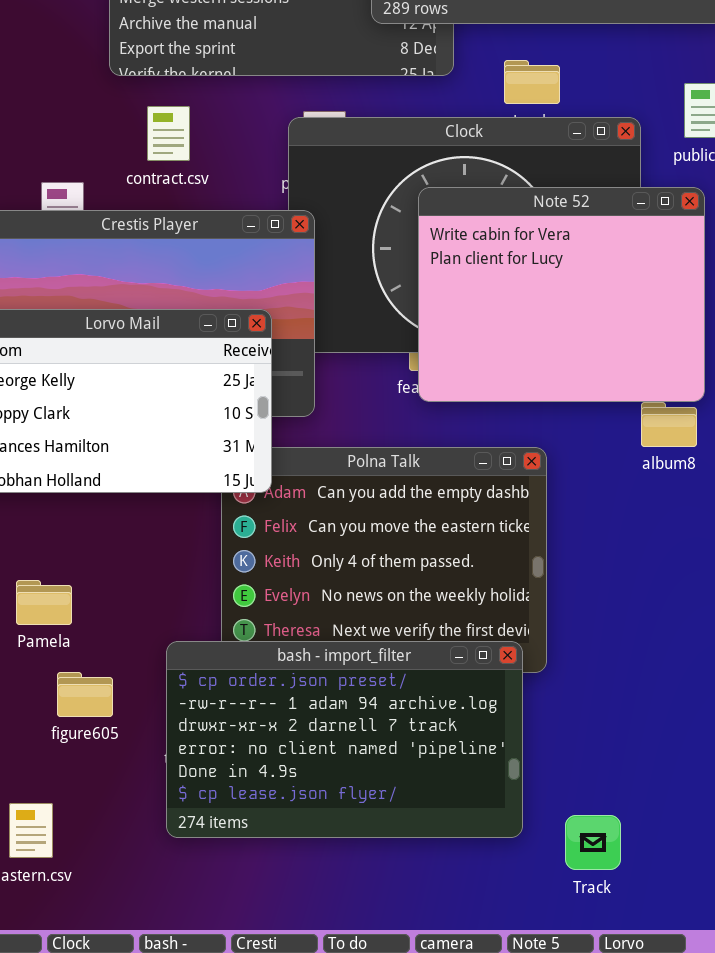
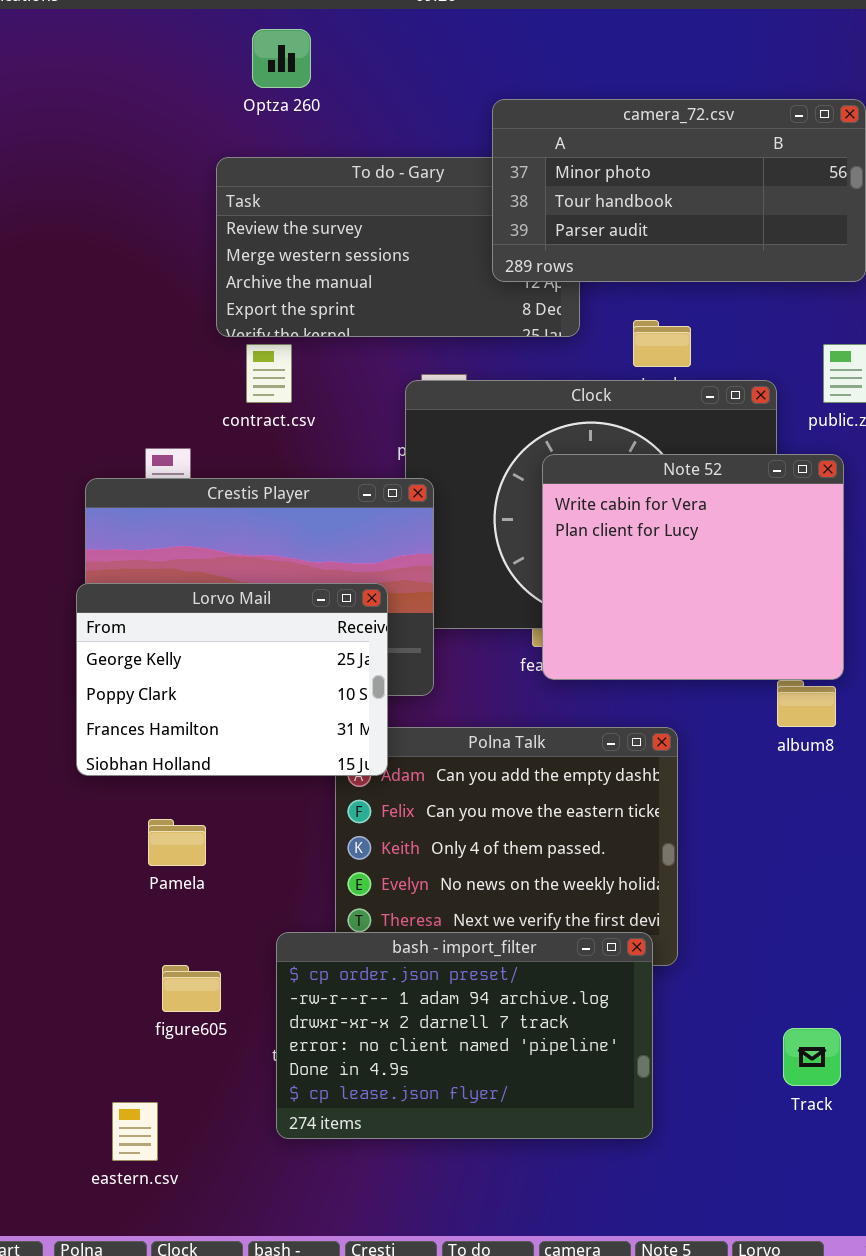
contract.csv: [147,106,190,161] -> [246,344,292,403], moved
Pamela: [16,580,72,625] -> [148,819,206,866], moved
Track: [565,815,621,870] -> [783,1028,841,1086], moved

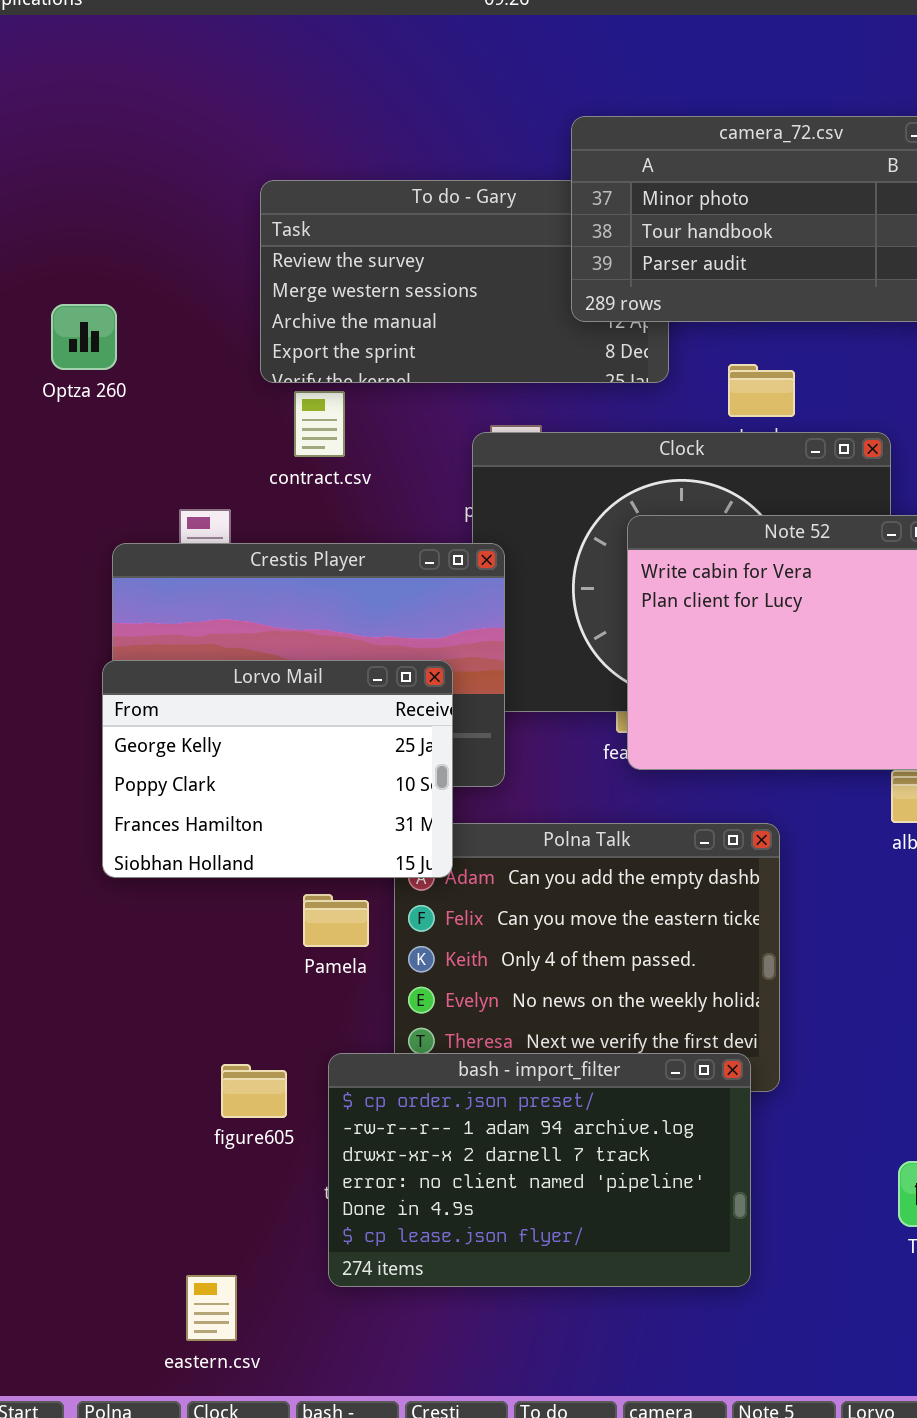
Optza 260: [252,29,311,88] -> [51,304,117,370], moved
Pamela: [148,819,206,866] -> [303,894,369,947], moved
figure605: [162,965,221,1012] -> [221,1064,287,1118], moved
eastern.csv: [112,1102,158,1161] -> [186,1275,237,1341], moved

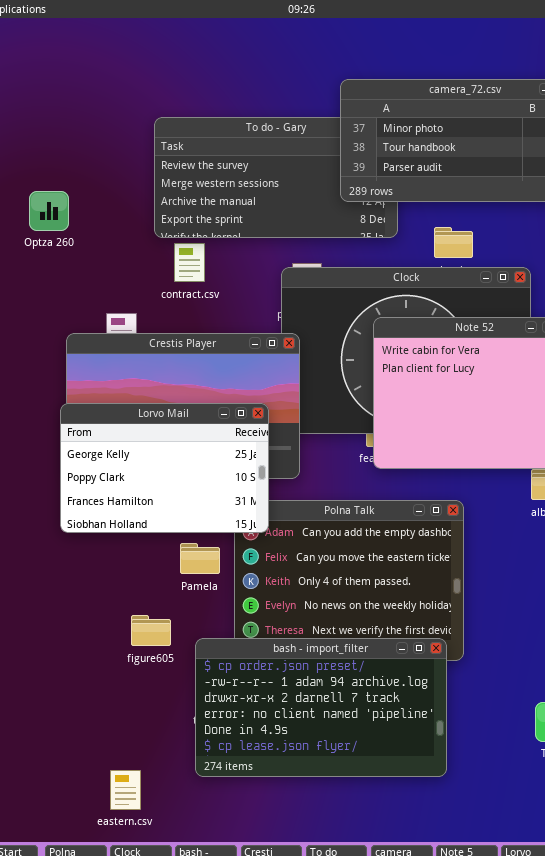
figure605: [221,1064,287,1118] -> [131,615,171,646], moved

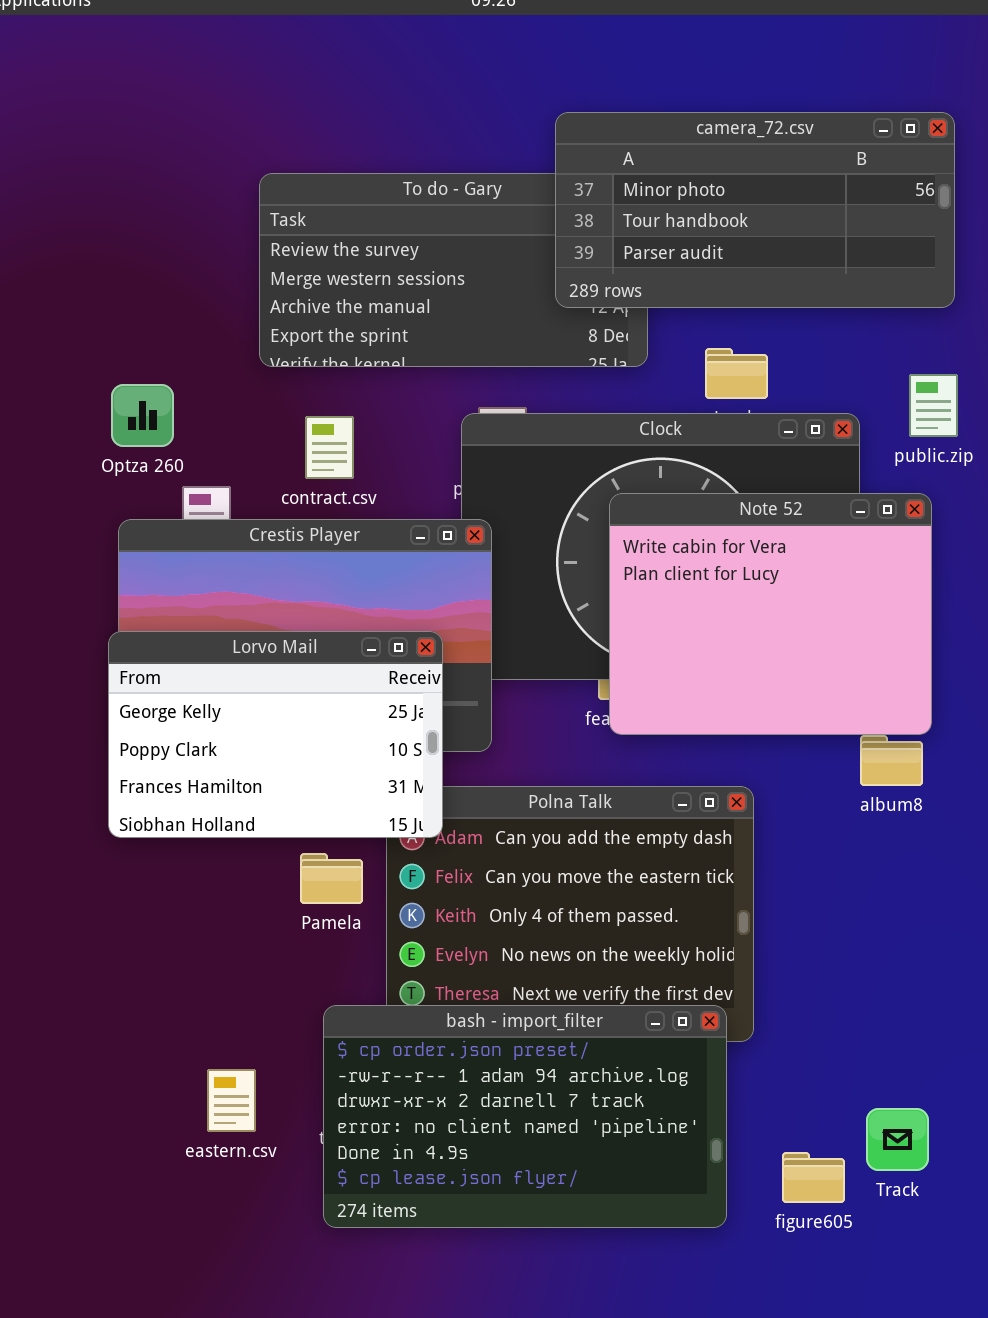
Optza 260: [29,191,69,231] -> [111,384,174,447], moved
contract.csv: [174,243,205,282] -> [305,416,354,479], moved
figure605: [131,615,171,646] -> [782,1152,845,1203], moved
eastern.csv: [110,770,141,810] -> [207,1069,256,1132], moved

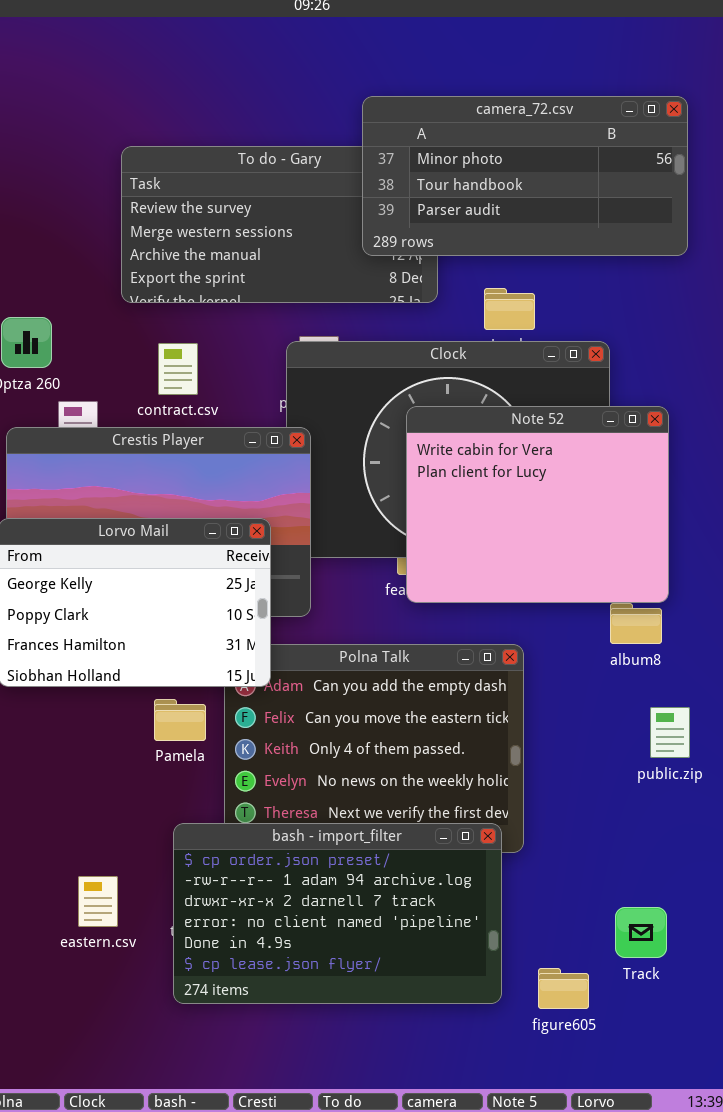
public.zip: [909,374,958,437] -> [650,707,690,758], moved
figure605: [782,1152,845,1203] -> [538,968,589,1009], moved

